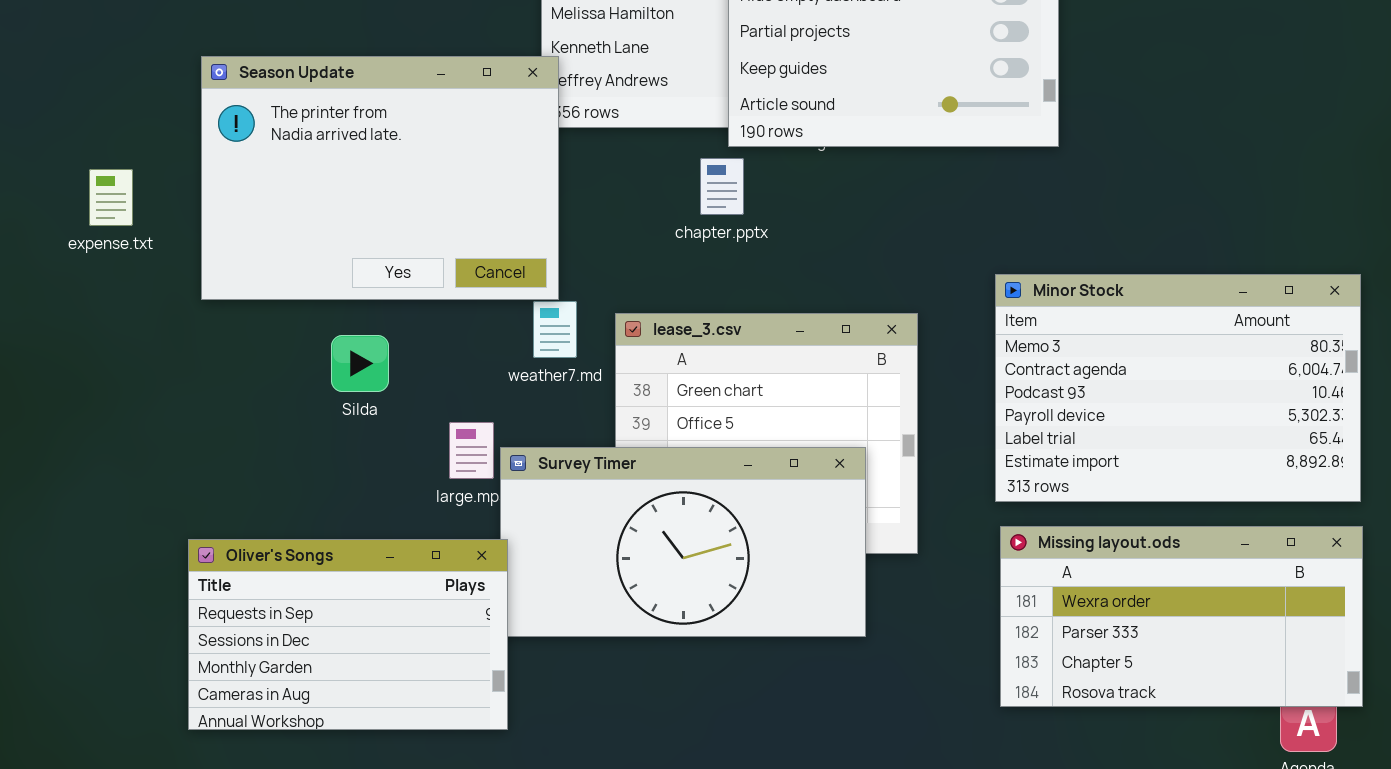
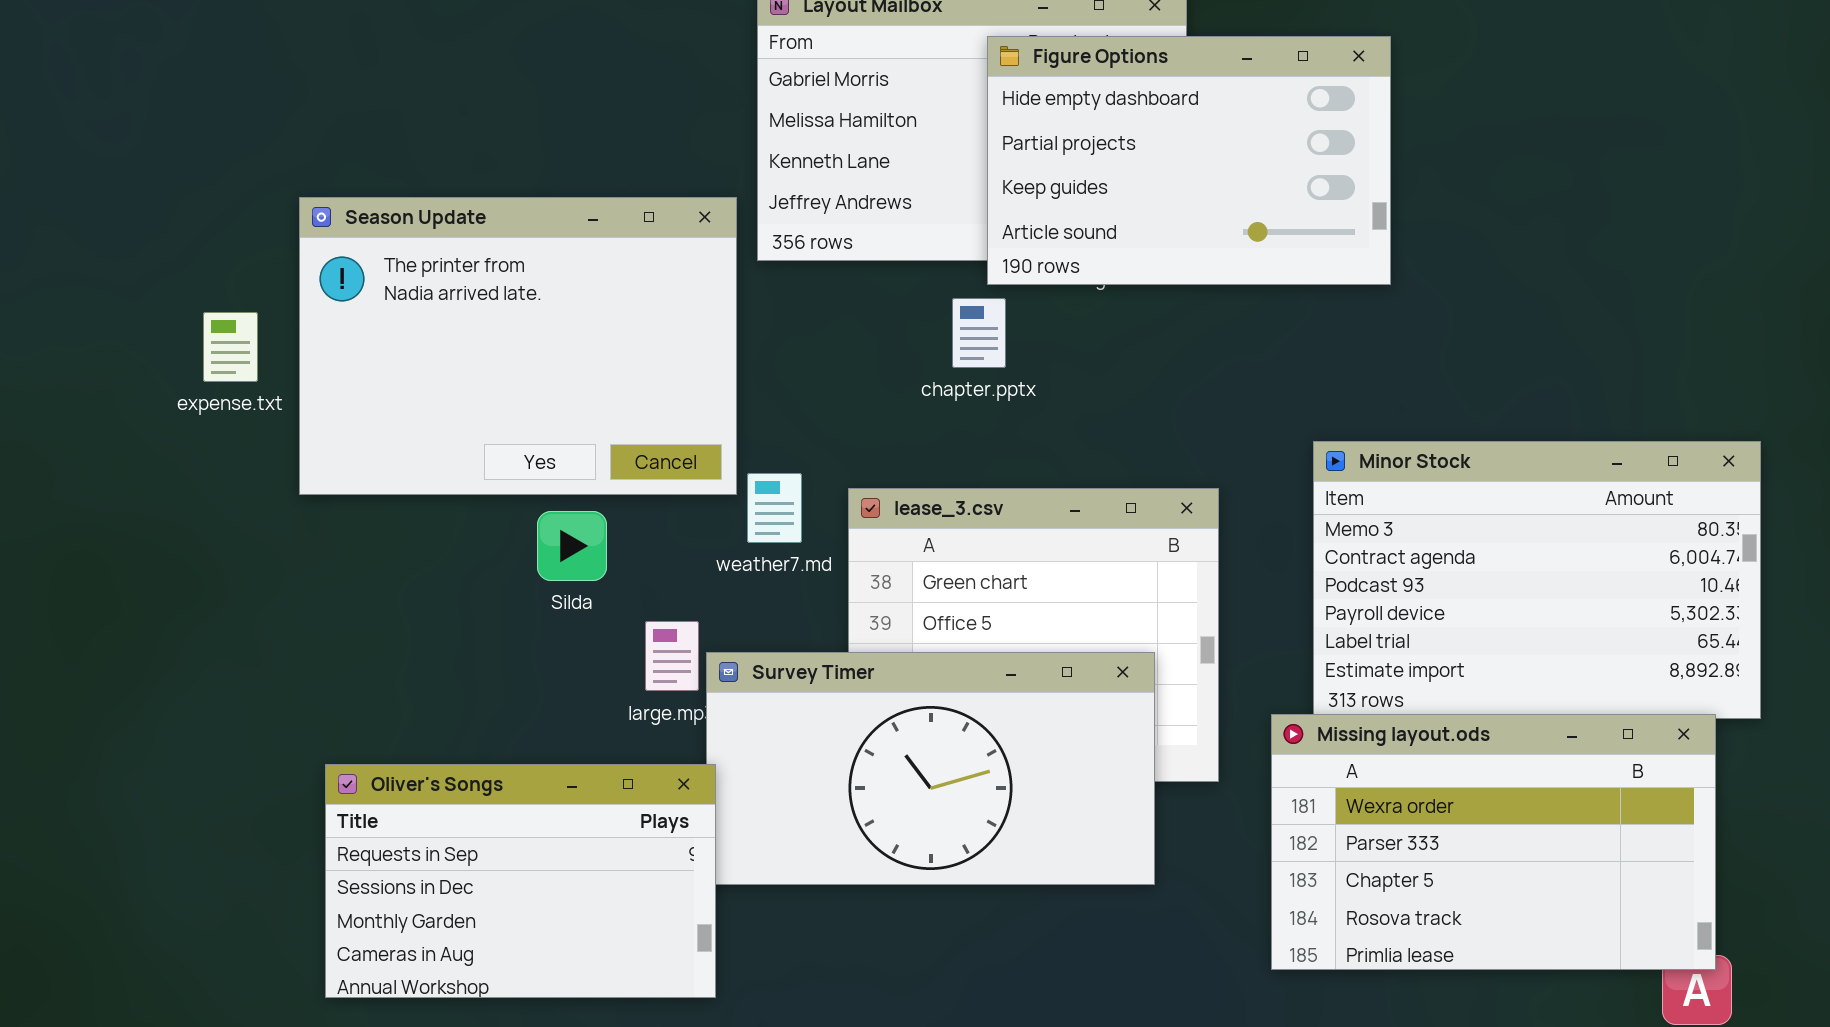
Season Update: [201,56,559,300] -> [299,197,737,495], moved
Silda: [331,335,389,392] -> [537,511,607,581], moved
Missing layout.ods: [1000,526,1363,707] -> [1271,714,1716,970], moved, resized

